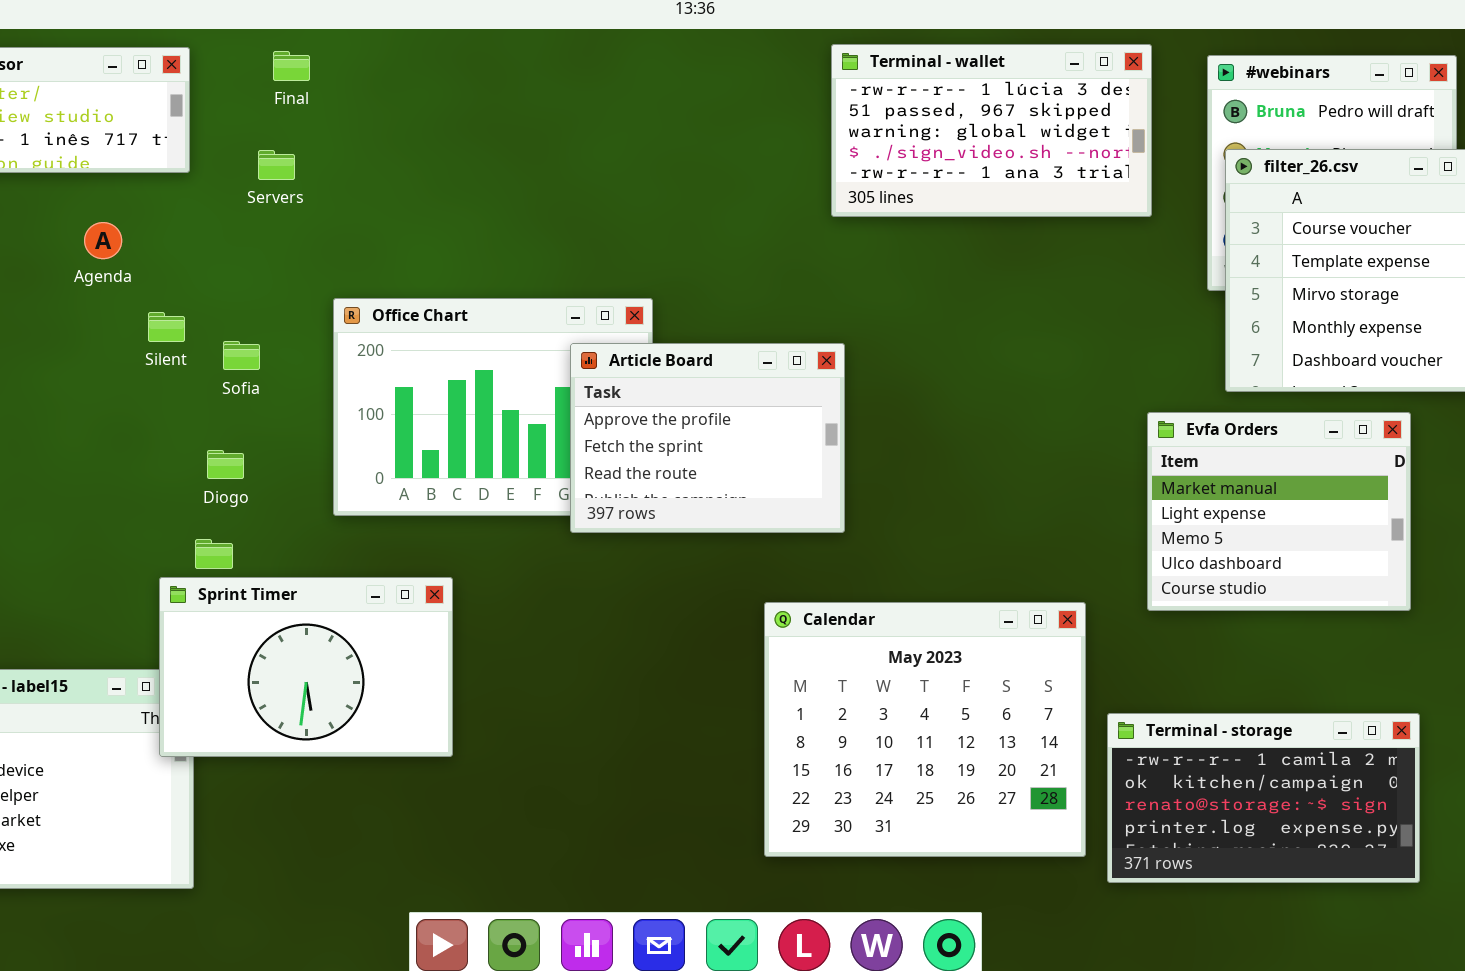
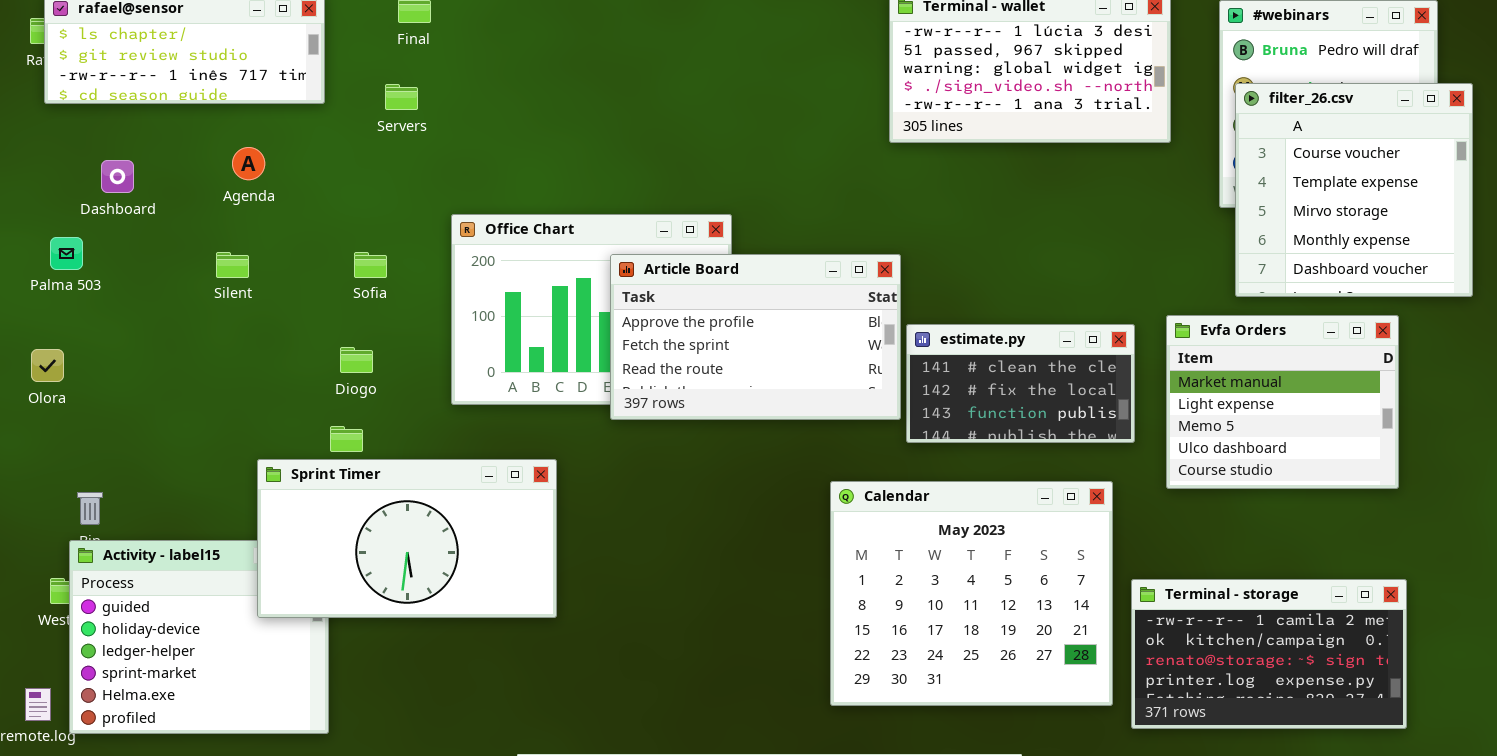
Silent: [148,312,185,342] -> [216,252,249,278], moved
Article Board: [570,343,845,533] -> [610,254,901,420], resized
estimate.py: none -> [906,324,1135,443], opened
Sprint Timer: [159,577,453,757] -> [257,459,557,618], resized

